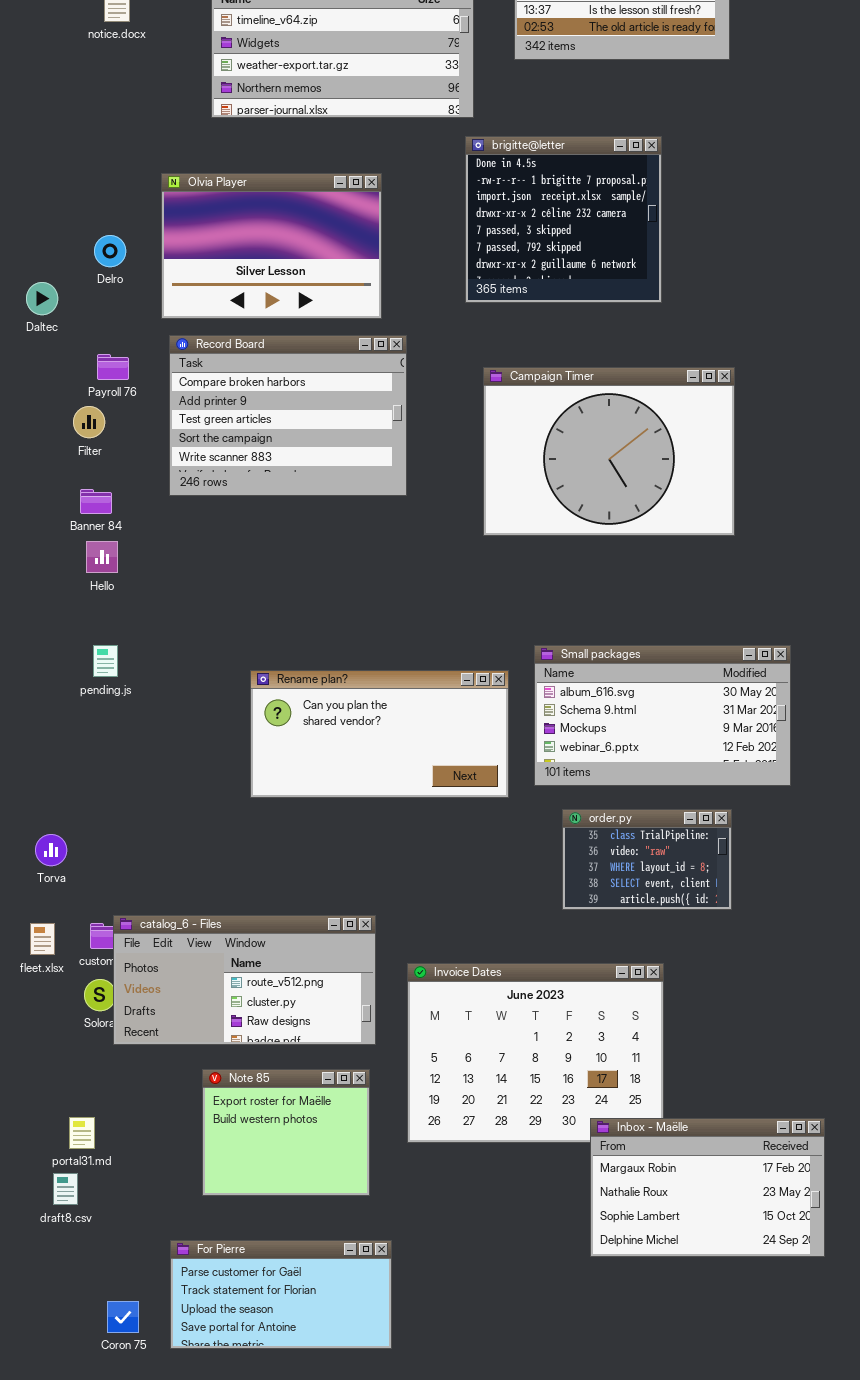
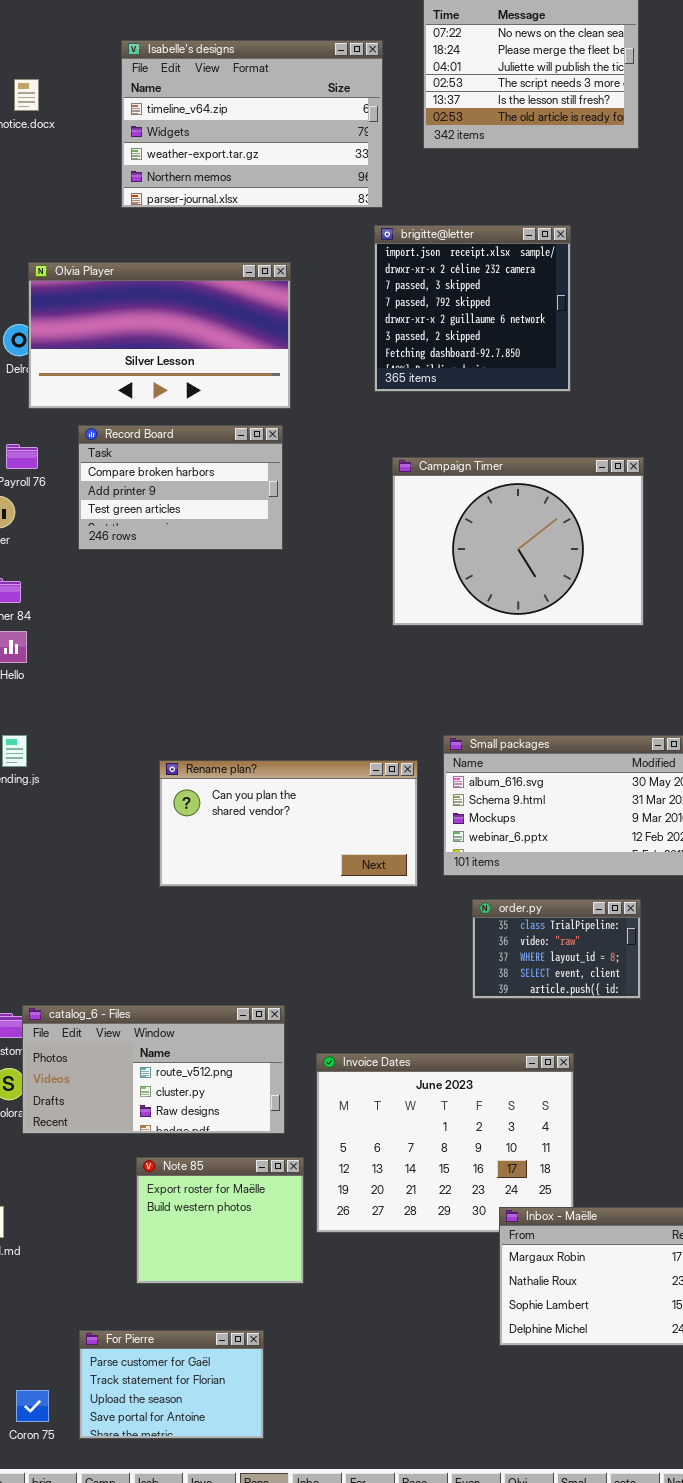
brigitte@letter: [465,136,662,303] -> [374,225,571,392], scrolled down 2 rows
Olvia Player: [161,173,382,319] -> [28,262,291,409], resized
Record Board: [169,335,407,496] -> [78,425,283,550], resized
Note 85: [202,1069,370,1196] -> [136,1157,304,1284], moved
For Pierre: [170,1240,392,1349] -> [79,1330,264,1439], resized

